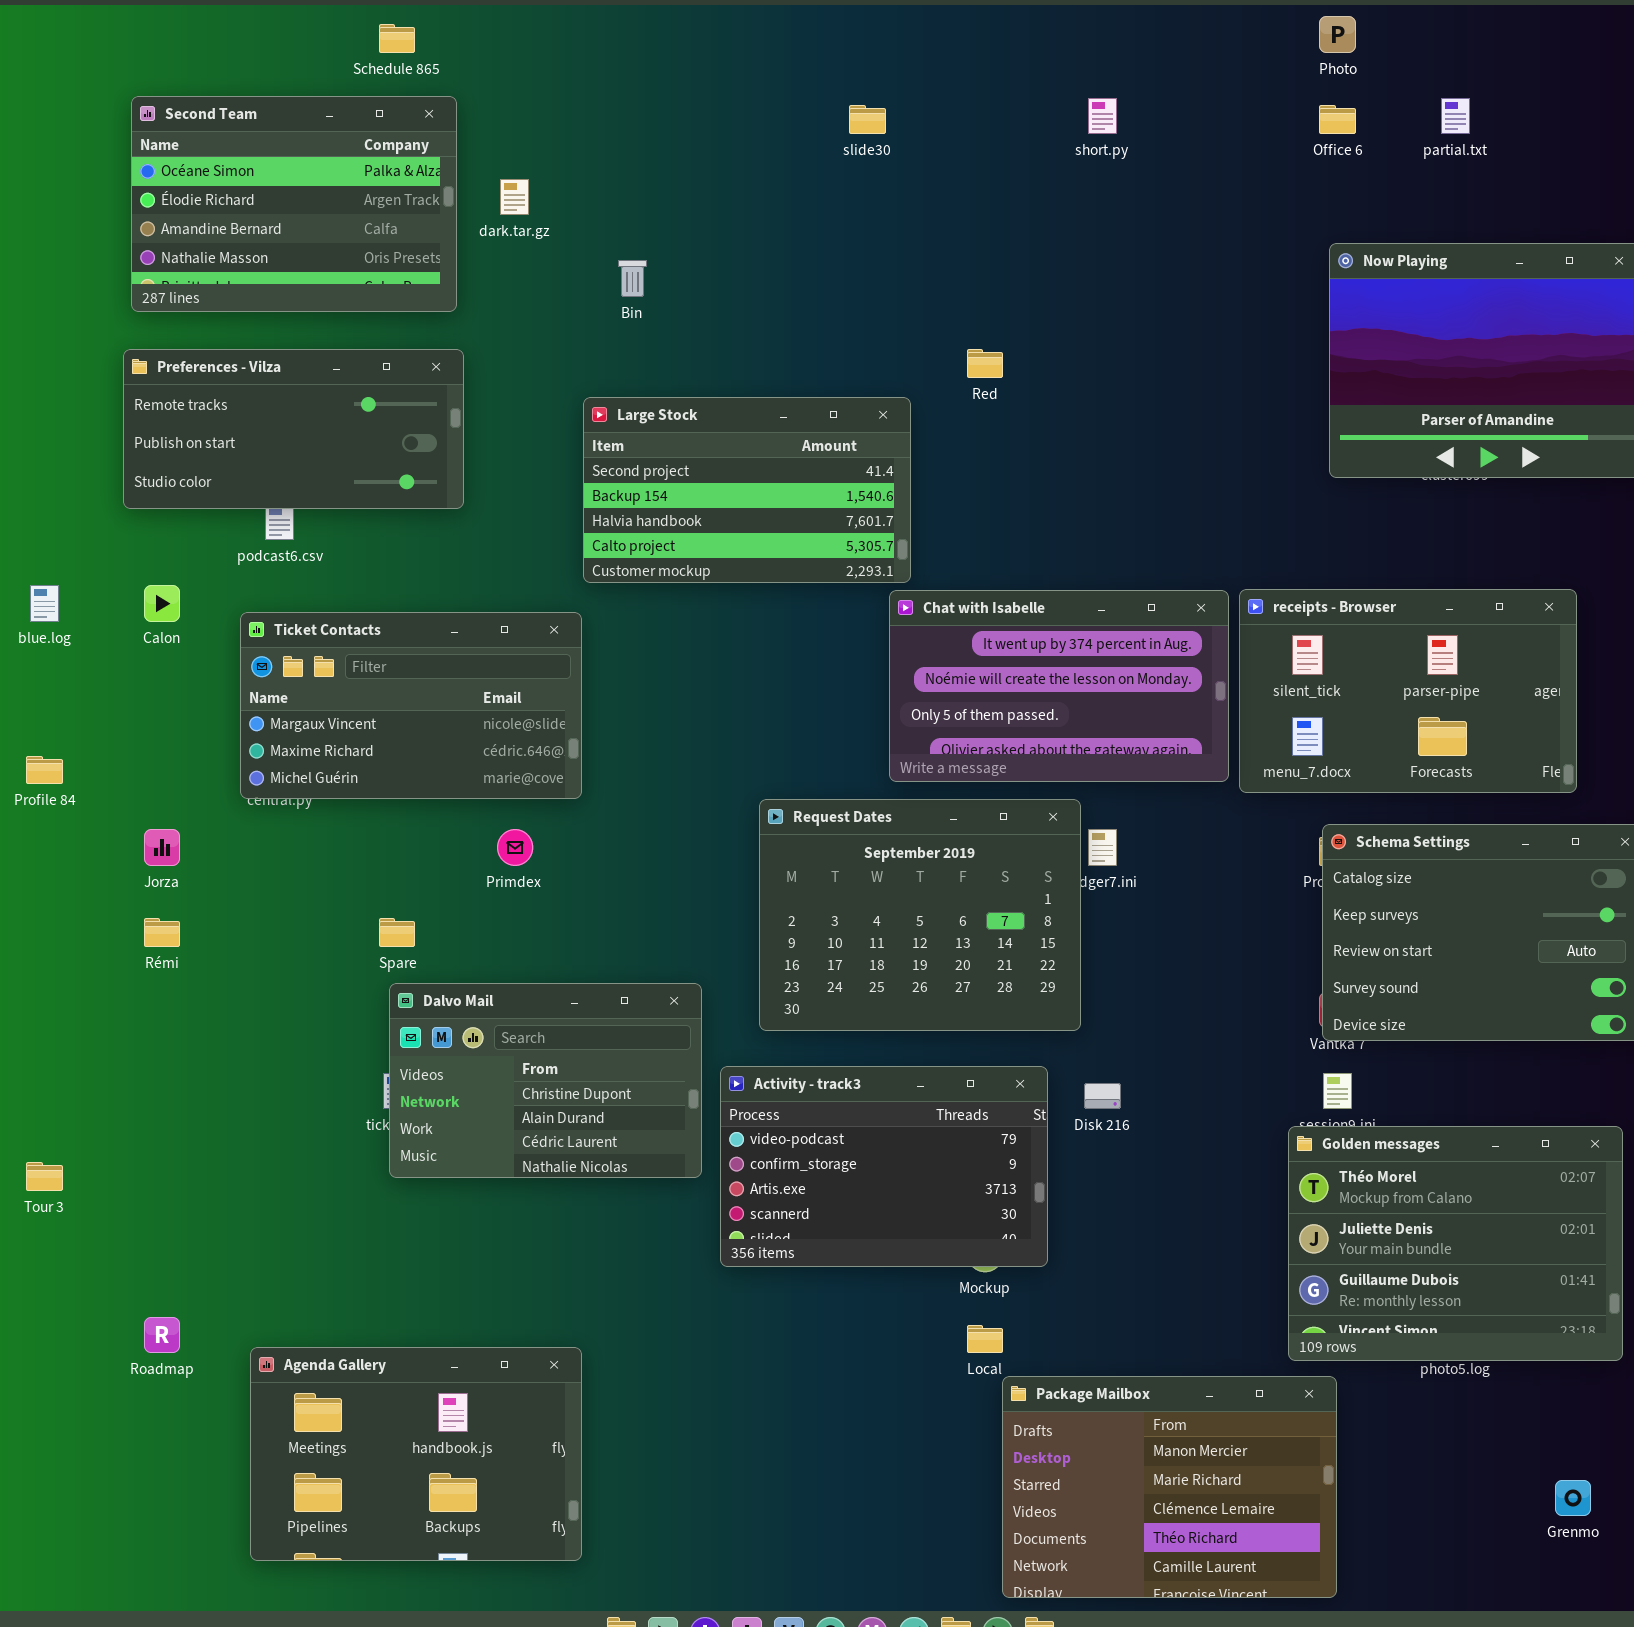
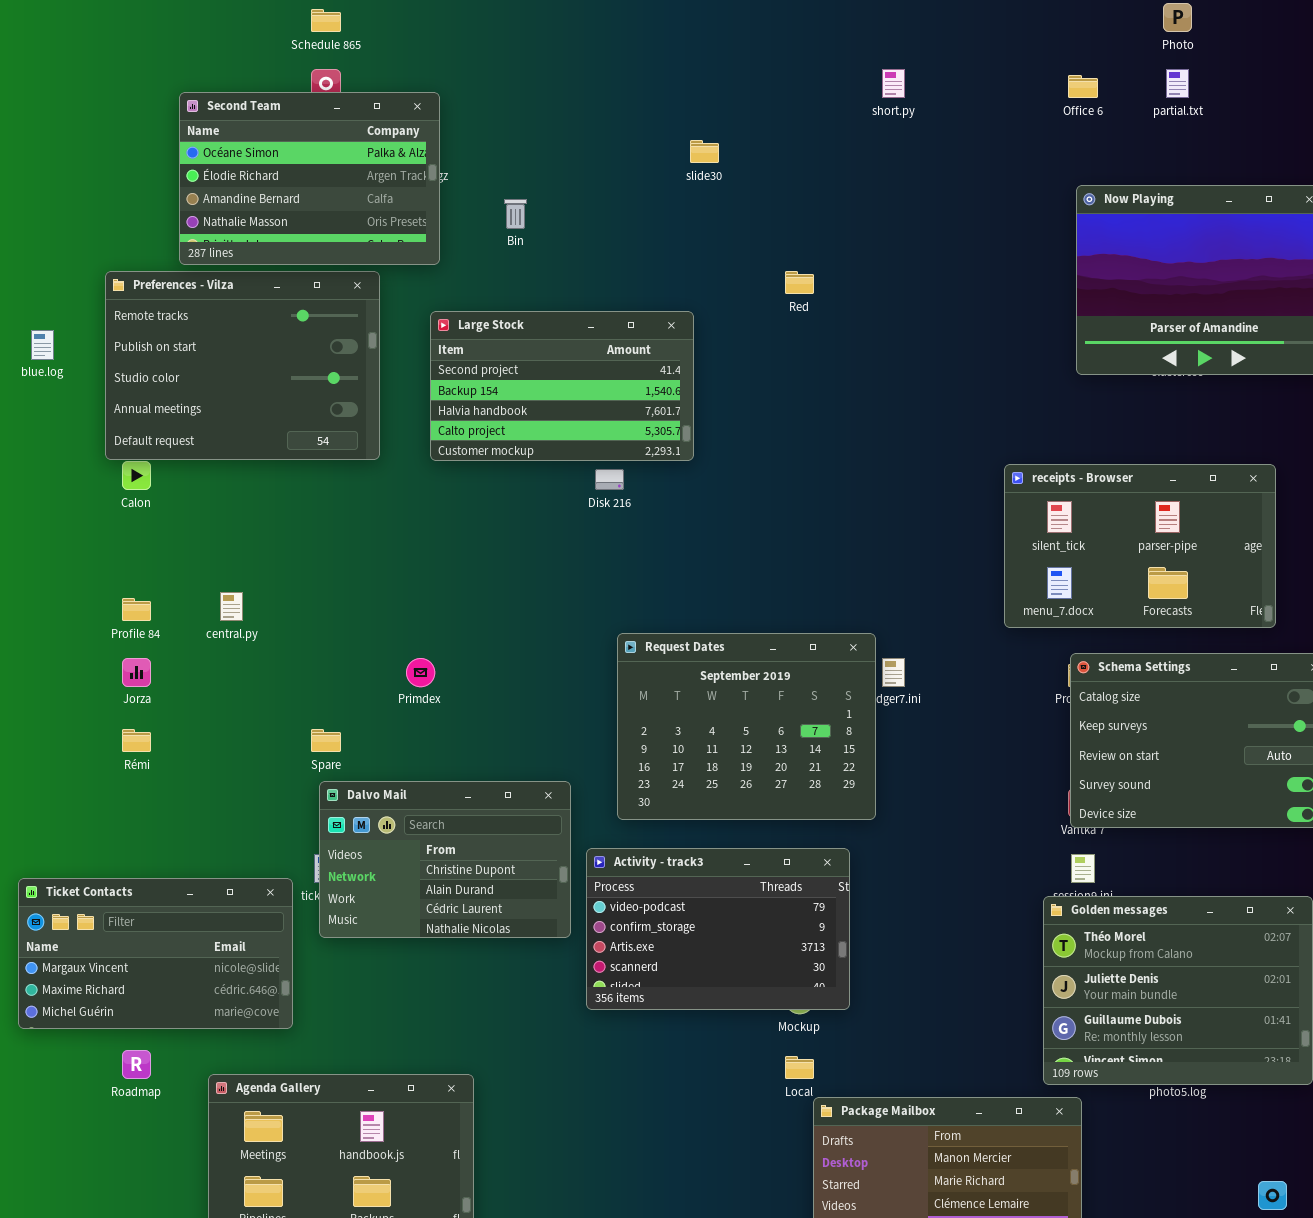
Photo: [1319,16,1356,53] -> [1163,3,1192,32], moved
Second Team: [131,96,457,312] -> [179,92,440,265], moved
slide30: [849,105,886,134] -> [690,140,719,163], moved
Preferences - Vilza: [123,349,464,509] -> [105,271,380,460], resized
Large Stock: [583,397,911,583] -> [430,311,694,461], moved
blue.log: [30,585,59,622] -> [31,330,54,360], moved
Chat with Isabelle: [889,590,1229,782] -> none, closed
Ticket Contacts: [240,612,582,799] -> [18,878,293,1029], moved
Profile 84: [26,756,63,784] -> [122,598,151,621], moved
Disk 216: [1084,1083,1121,1109] -> [595,469,624,490], moved

